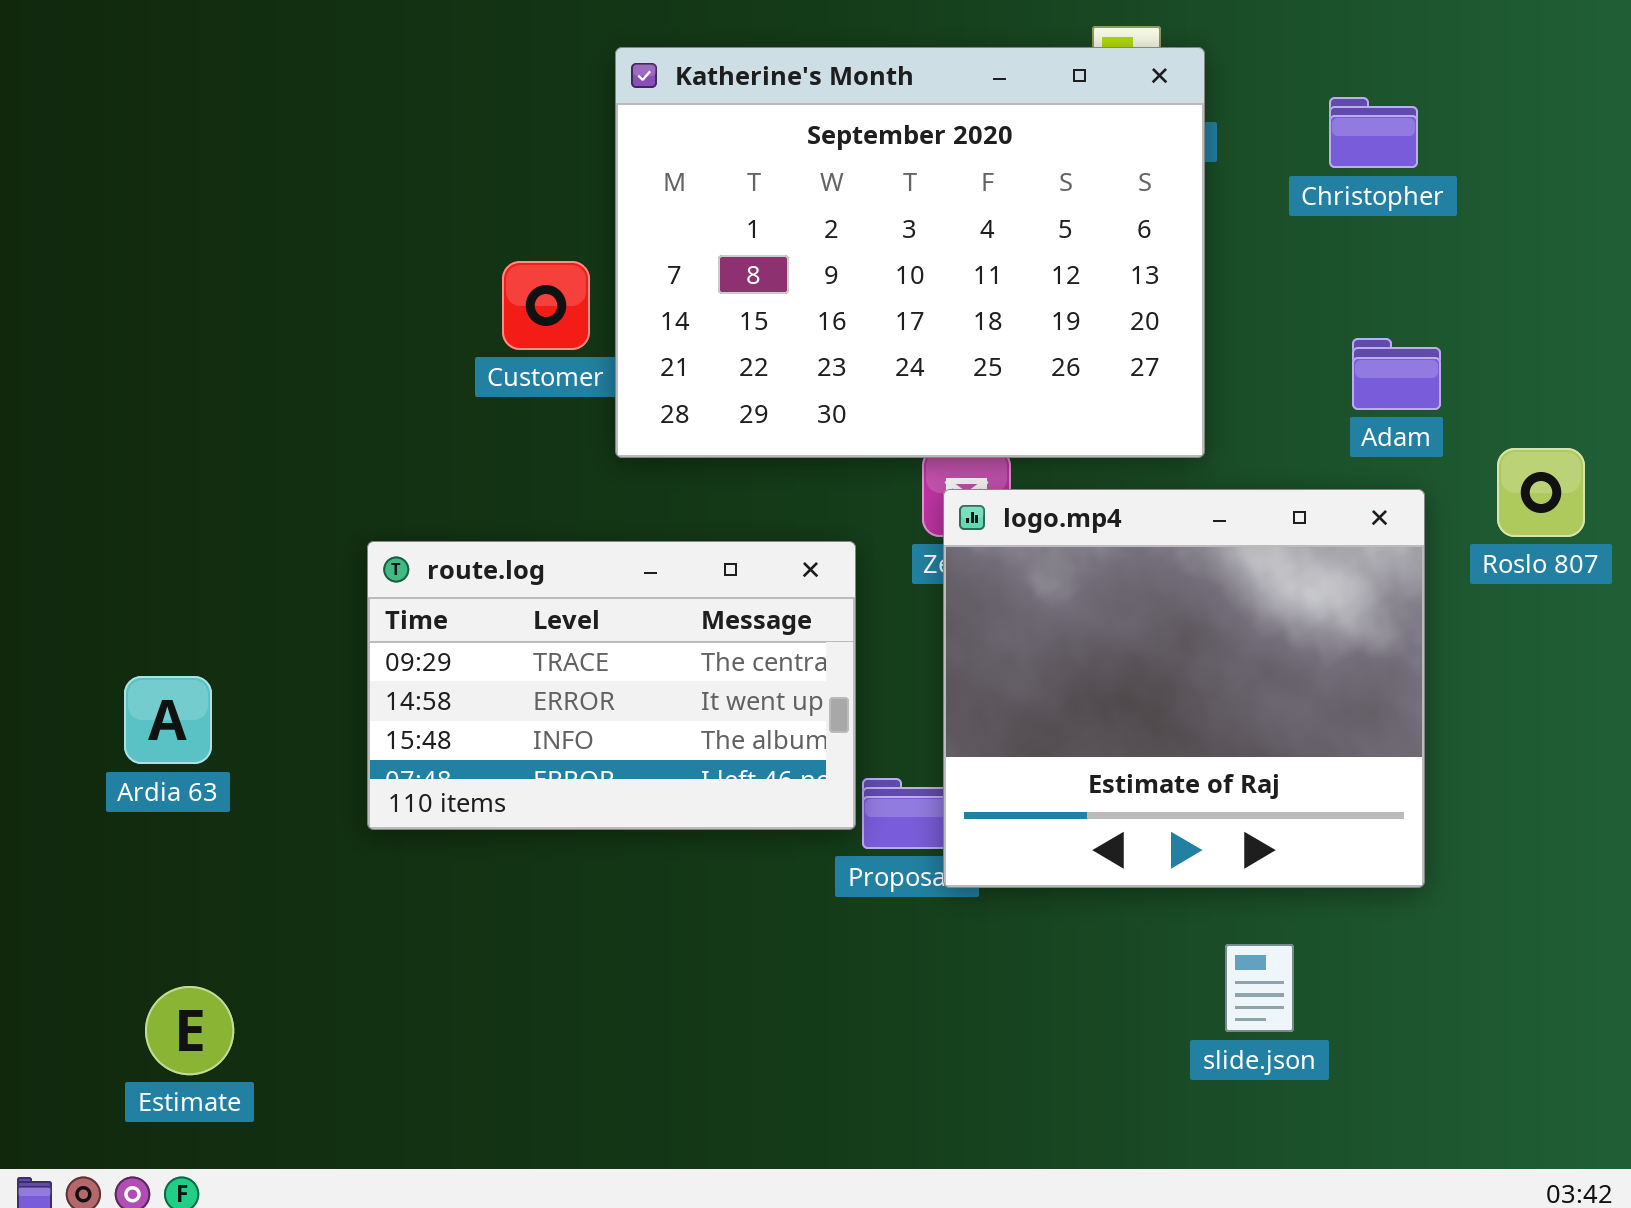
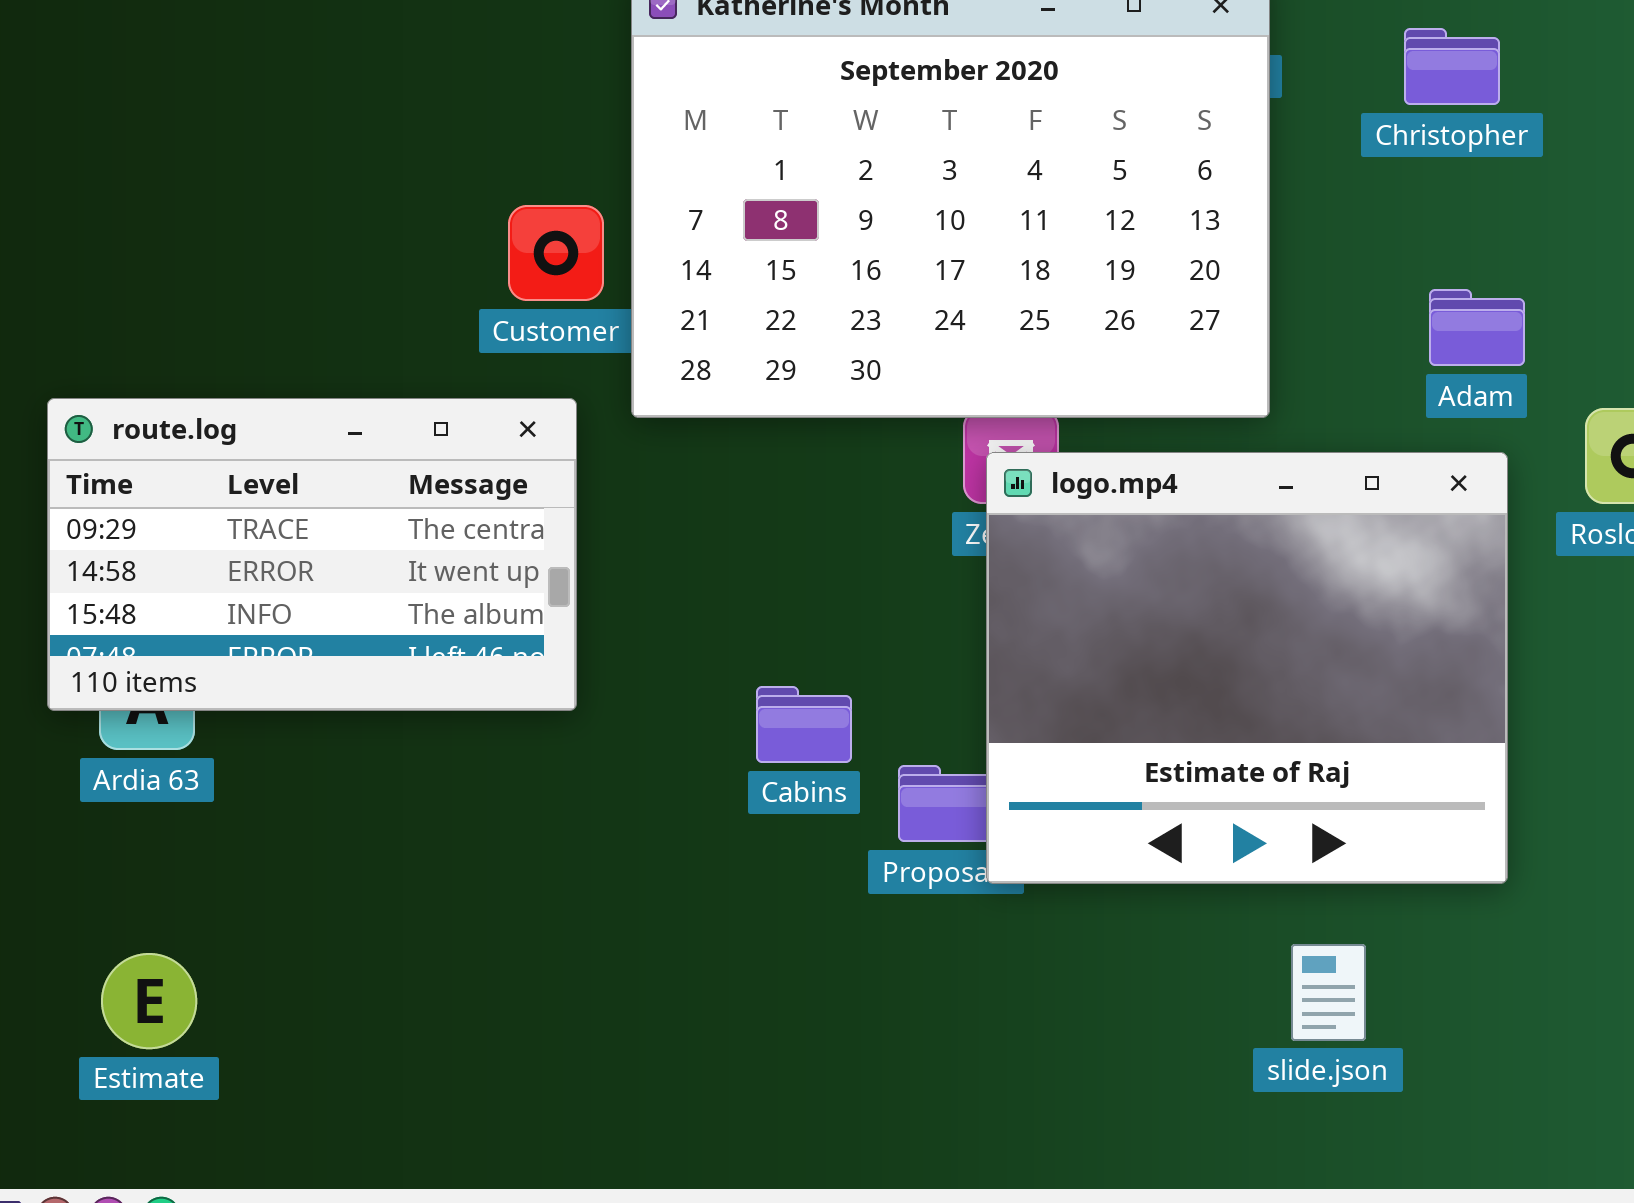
route.log: [367,541,856,830] -> [47,398,577,711], moved
Estimate: [145,986,234,1075] -> [101,953,197,1049], moved

